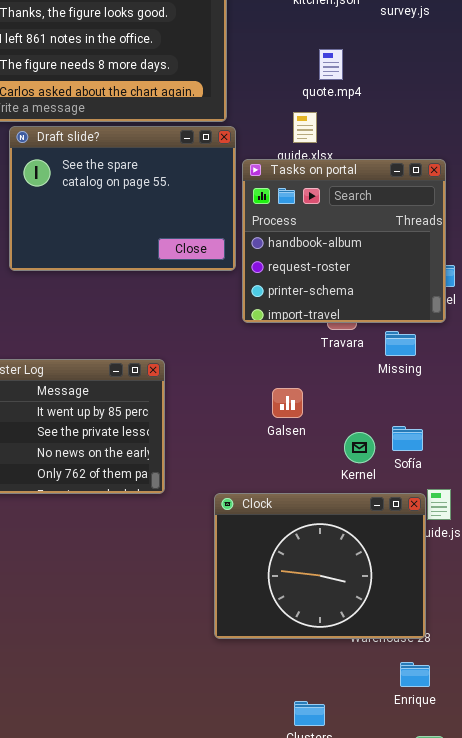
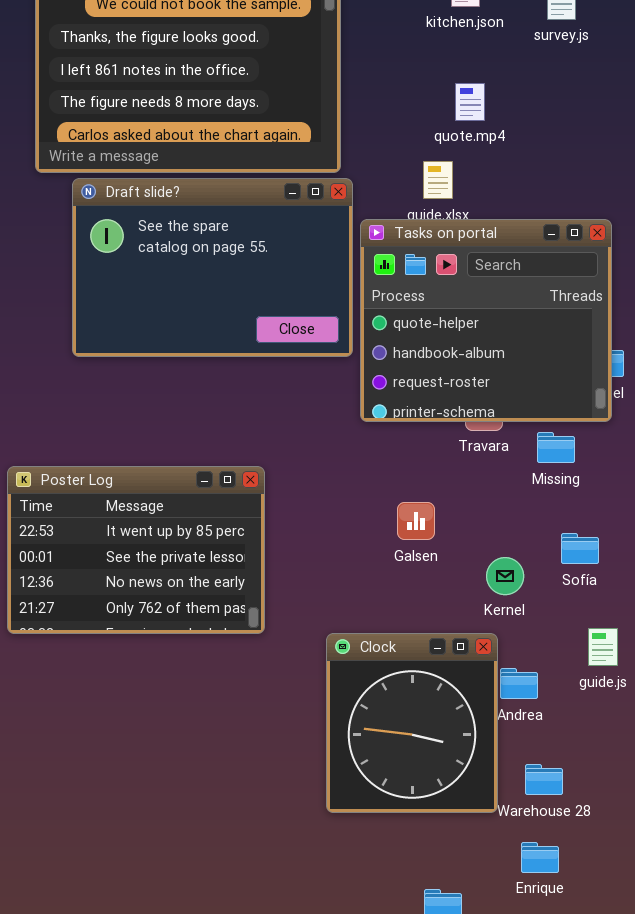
Tasks on portal: [242,159,446,323] -> [360,219,612,422], scrolled up 1 row
Sofía: [392,426,423,451] -> [561,533,599,564], moved
Clock: [214,493,426,639] -> [326,633,498,813], resized
Enrique: [400,662,430,687] -> [521,842,559,873], moved

